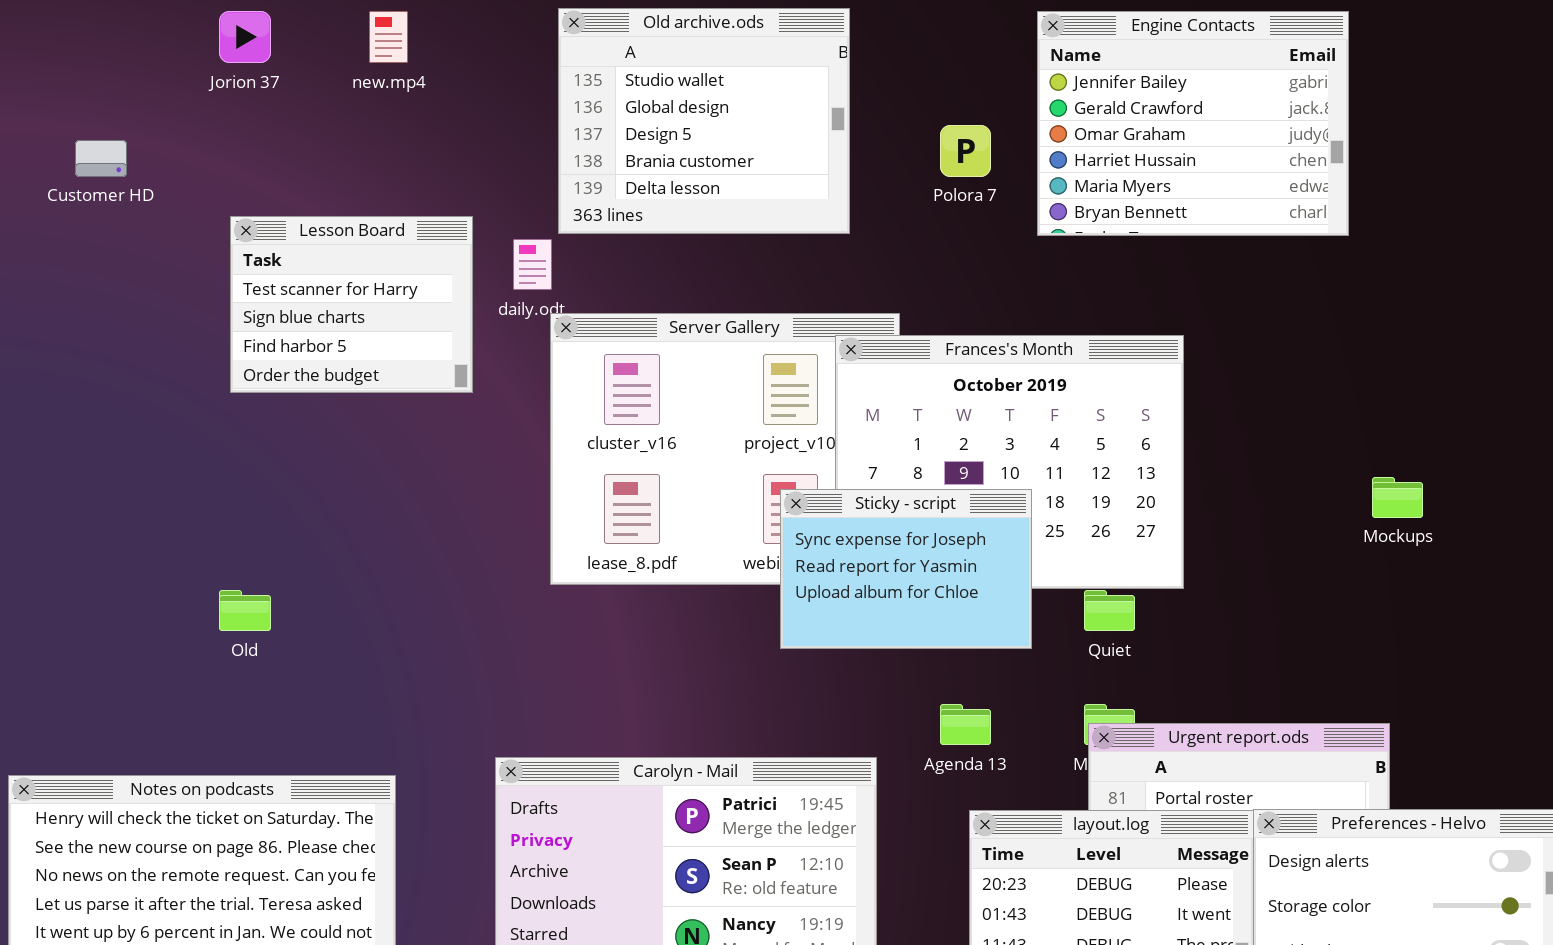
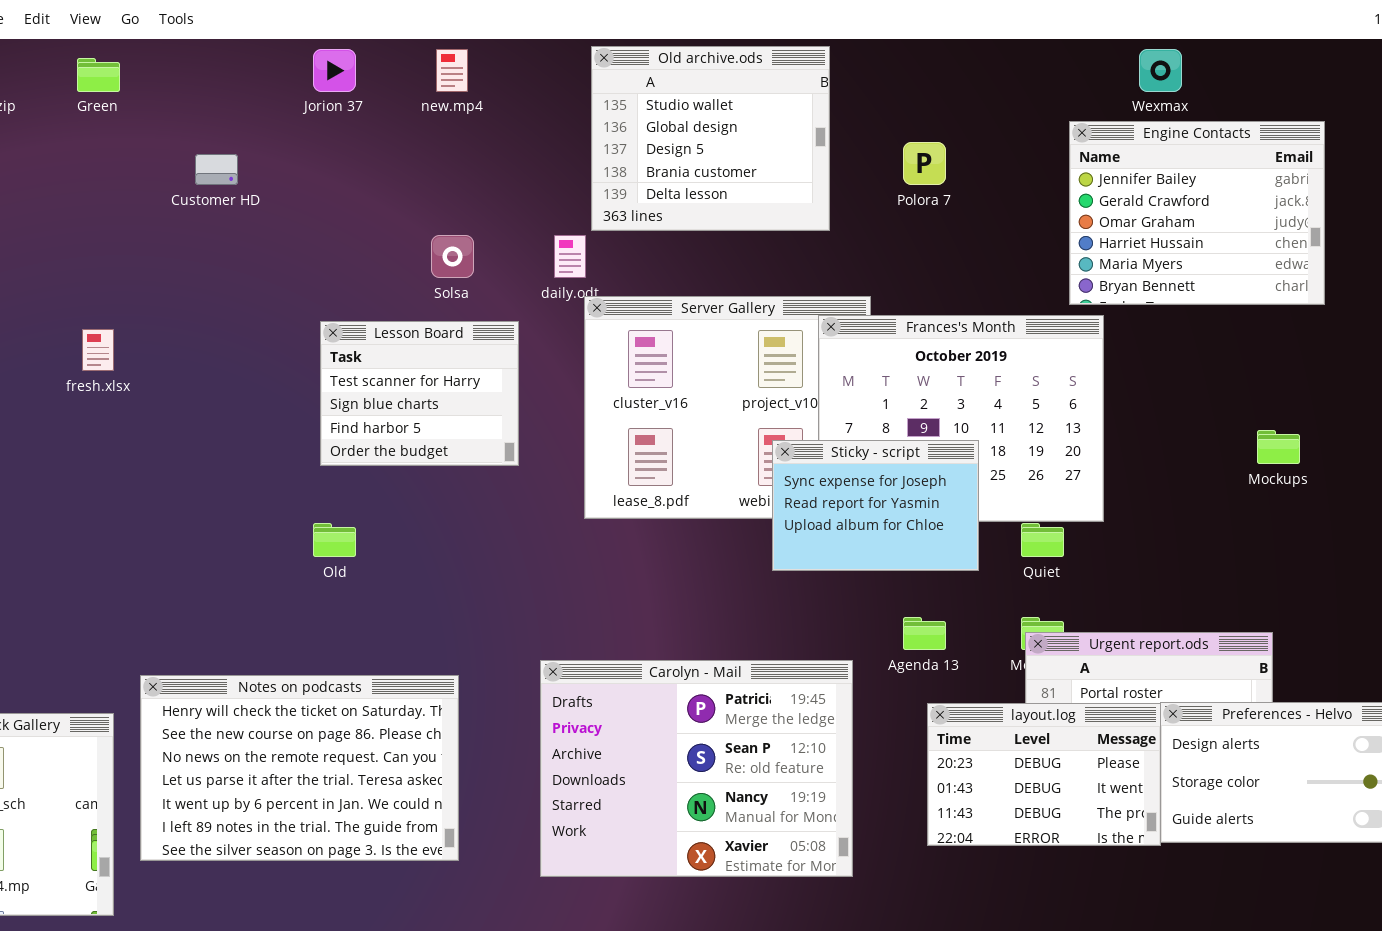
Engine Contacts: [1037,11,1349,236] -> [1069,121,1325,305], moved
Lesson Board: [230,216,473,393] -> [320,321,519,466], moved

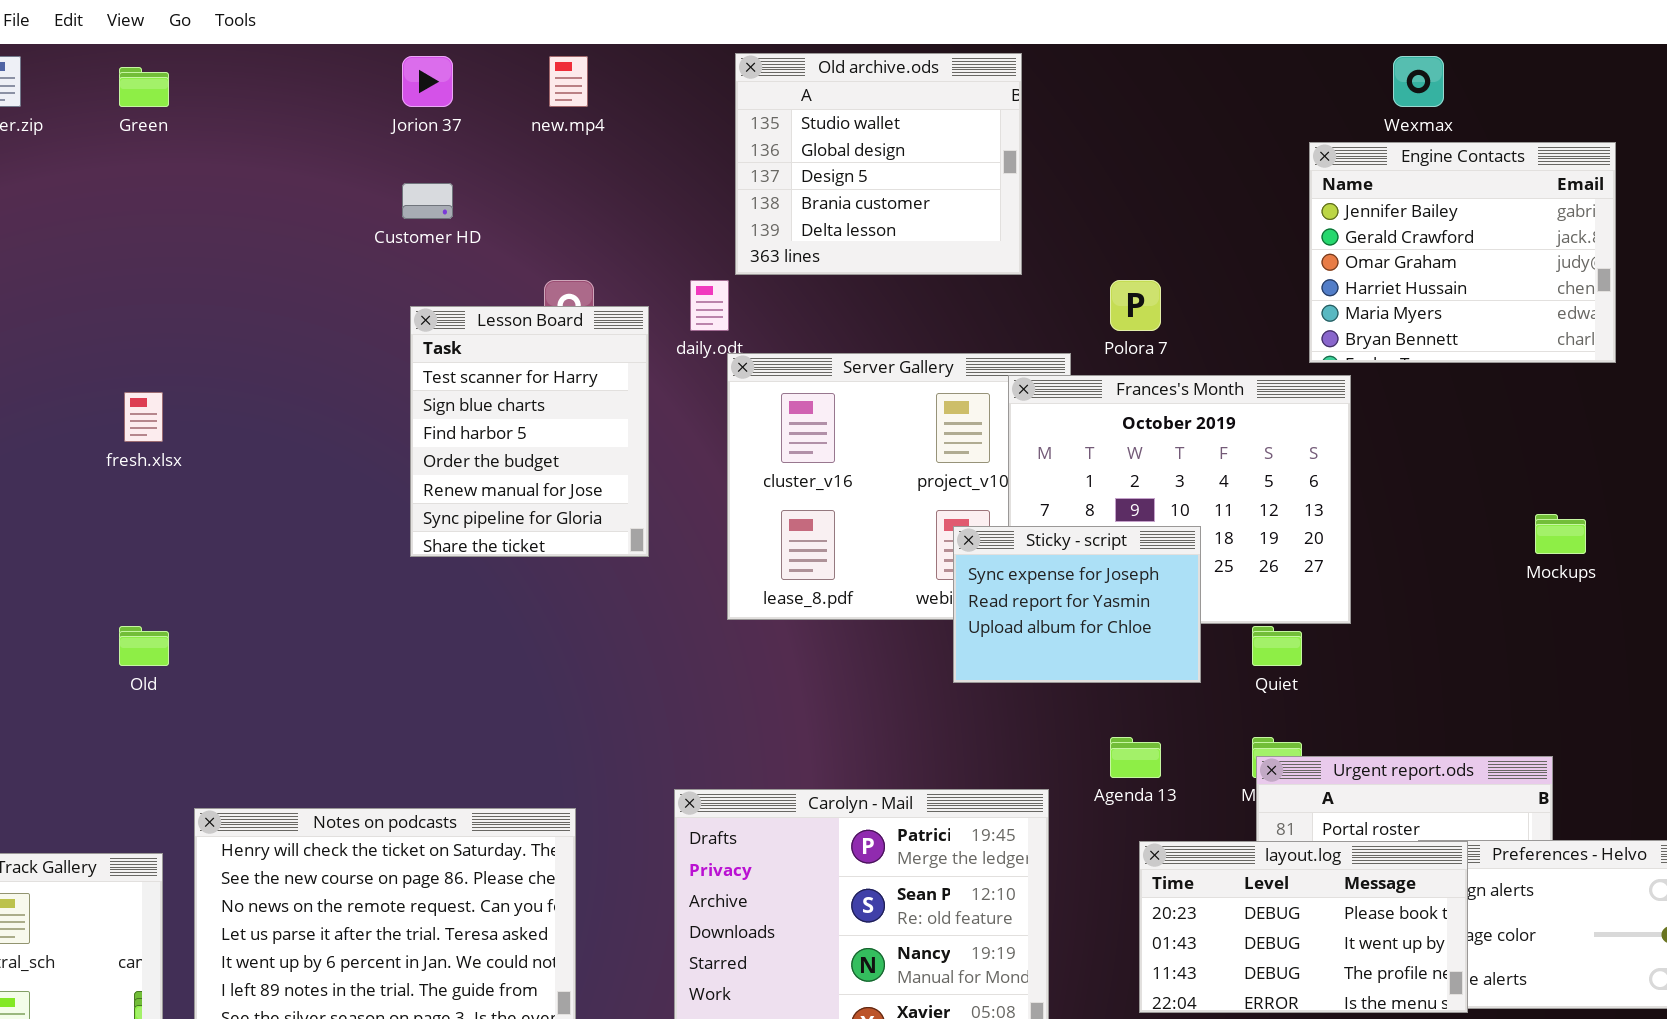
Polora 7: [903,142,946,185] -> [1110,280,1161,331], moved
Customer HD: [195,154,238,185] -> [402,183,453,219], moved
Lesson Board: [320,321,519,466] -> [410,306,649,557], resized
Old: [313,523,356,557] -> [119,626,169,666], moved
layout.log: [927,703,1161,846] -> [1139,841,1468,1013], resized

